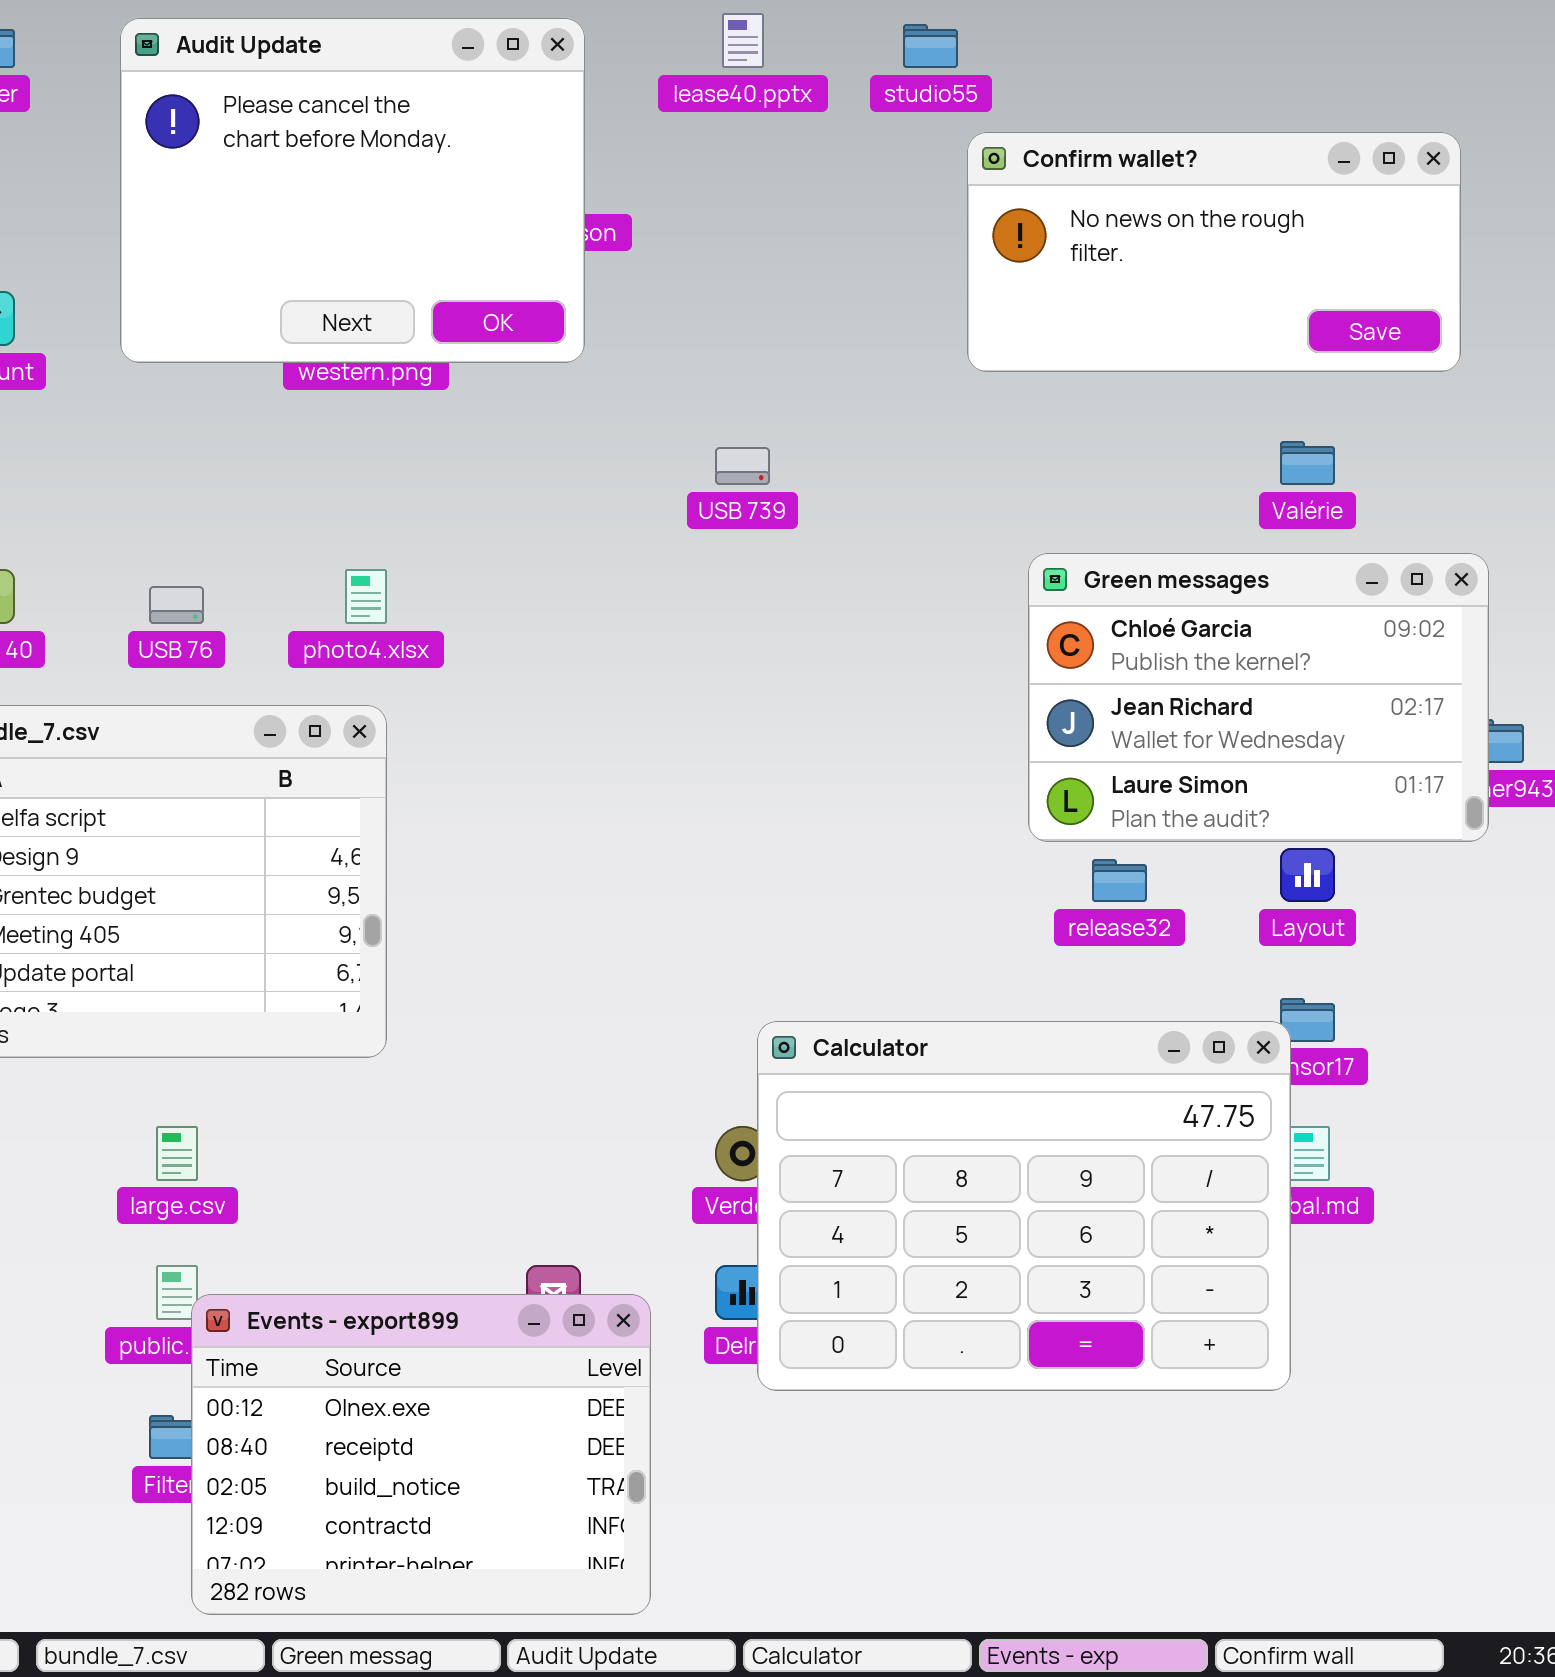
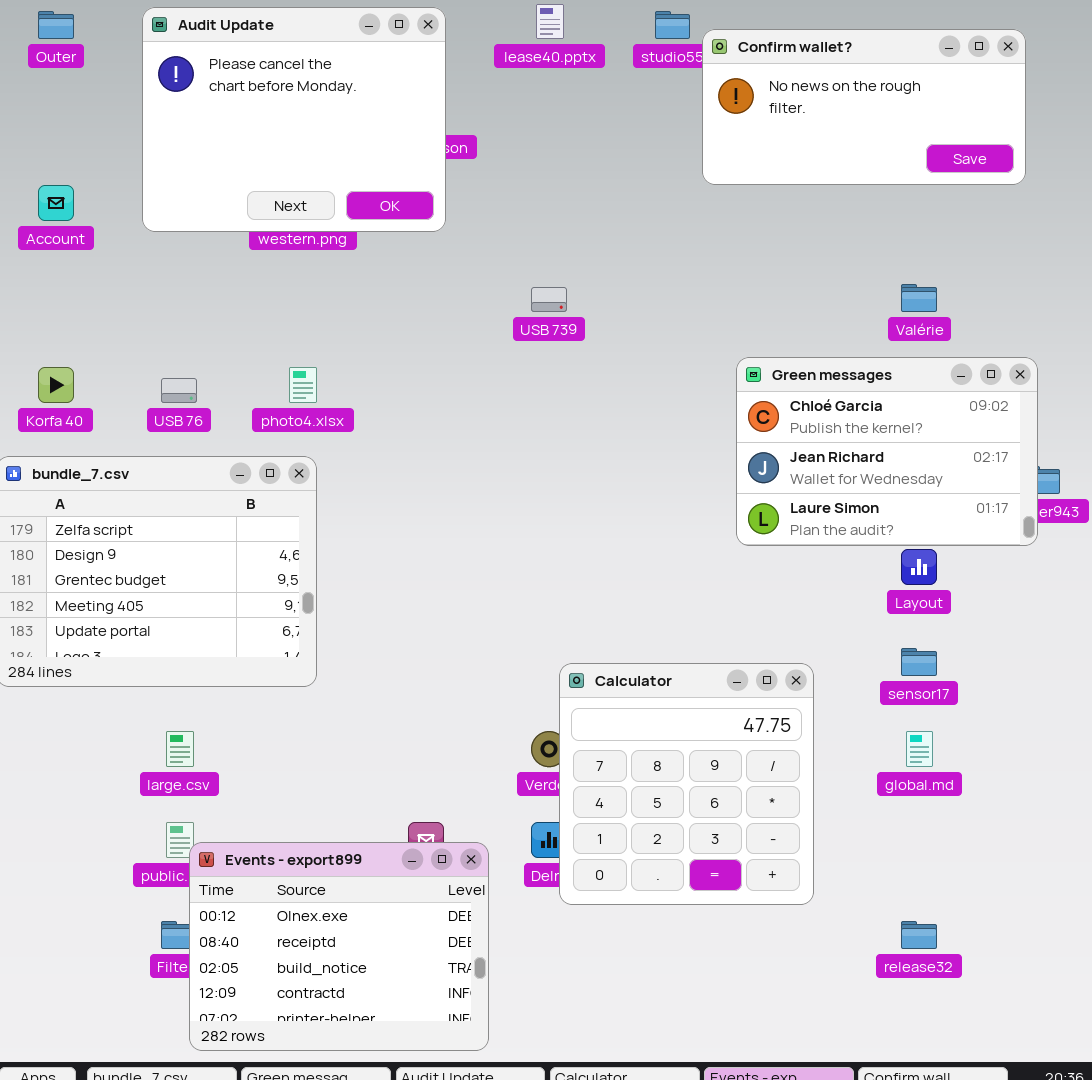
Confirm wallet?: [967,132,1461,372] -> [702,29,1026,185], moved
release32: [1092,859,1147,902] -> [901,921,937,949], moved
Calculator: [757,1021,1291,1391] -> [559,663,814,905], resized

